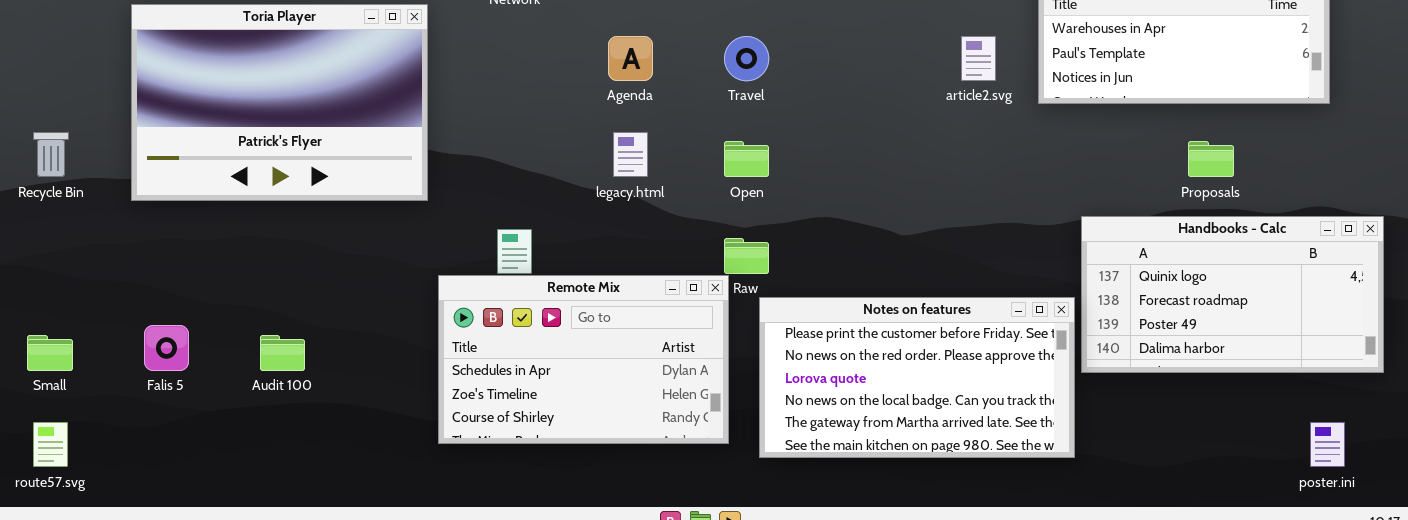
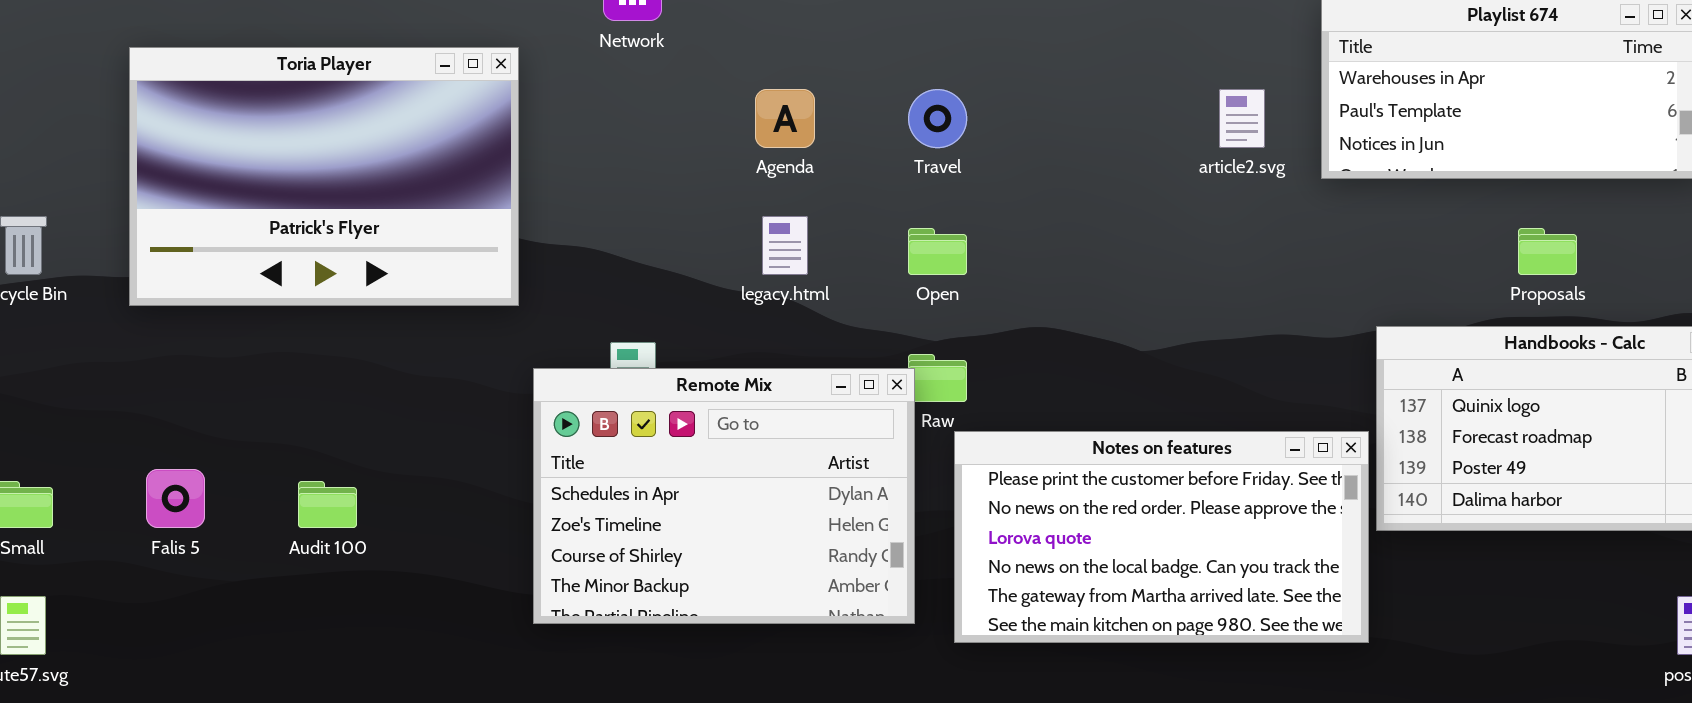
Remote Mix: [438,275,729,444] -> [533,368,915,624], resized

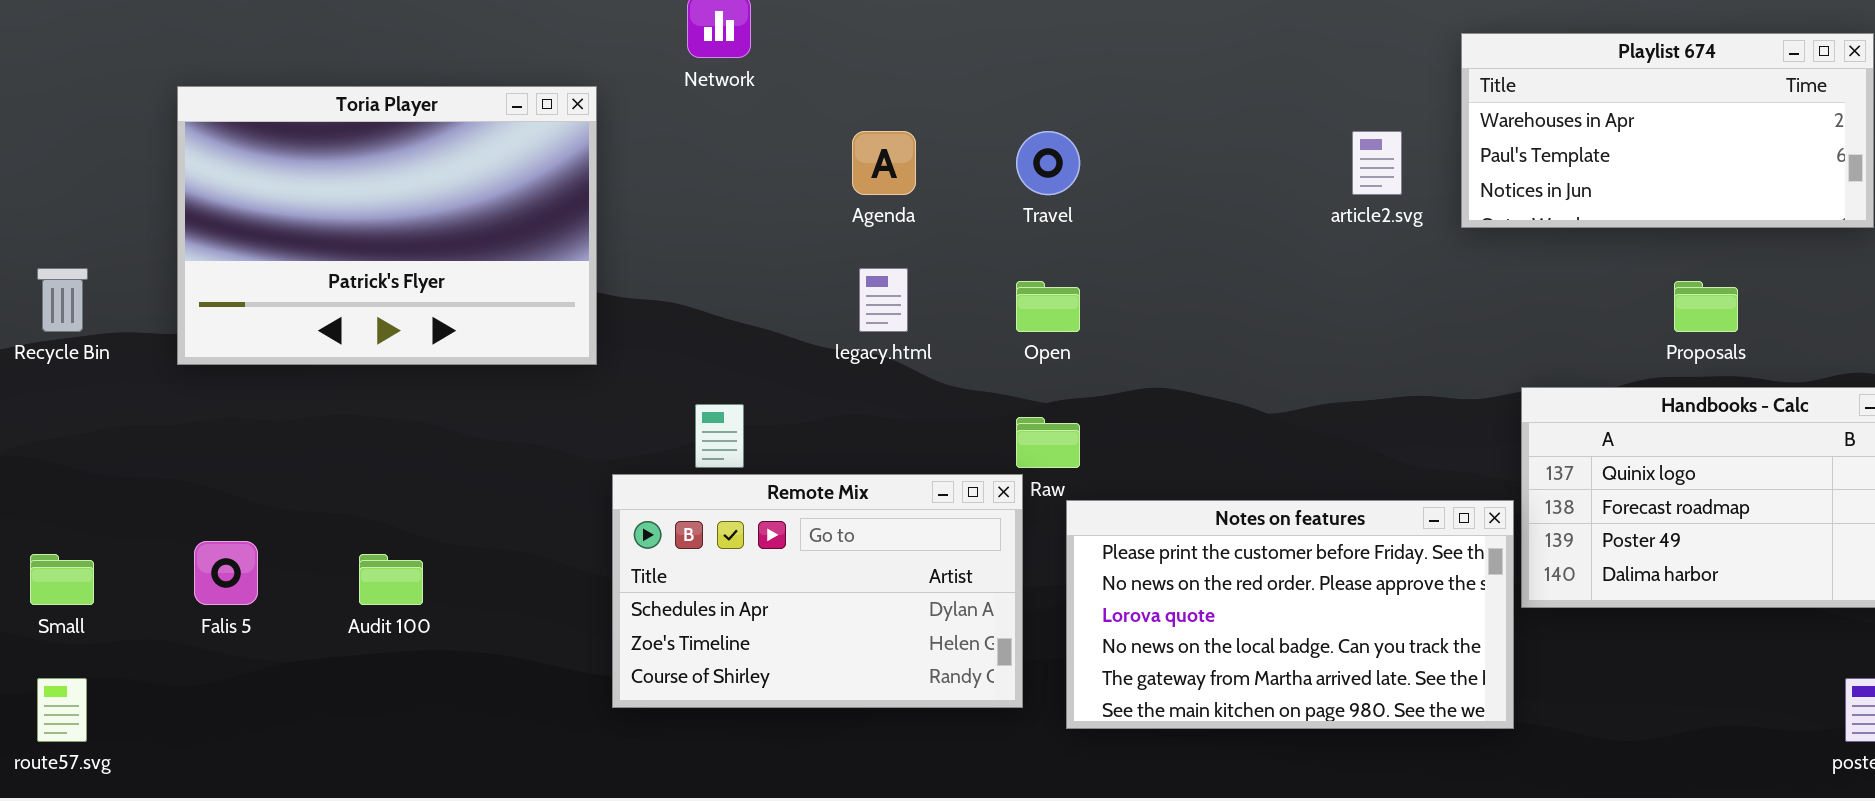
Remote Mix: [533,368,915,624] -> [612,474,1023,708], resized

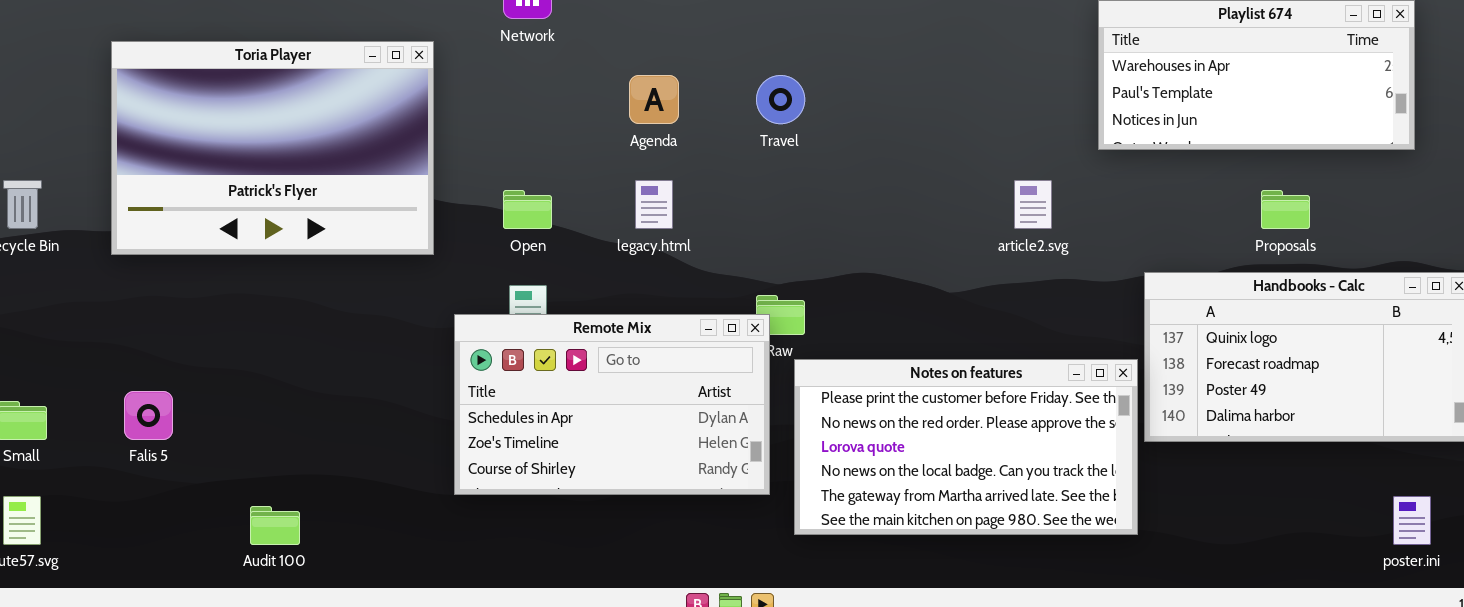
article2.svg: [1352,131,1402,195] -> [1014,180,1052,229], moved
Open: [1016,281,1080,332] -> [503,190,552,229], moved
Remote Mix: [612,474,1023,708] -> [454,314,770,495], moved
Audit 100: [359,554,423,605] -> [250,506,300,545], moved

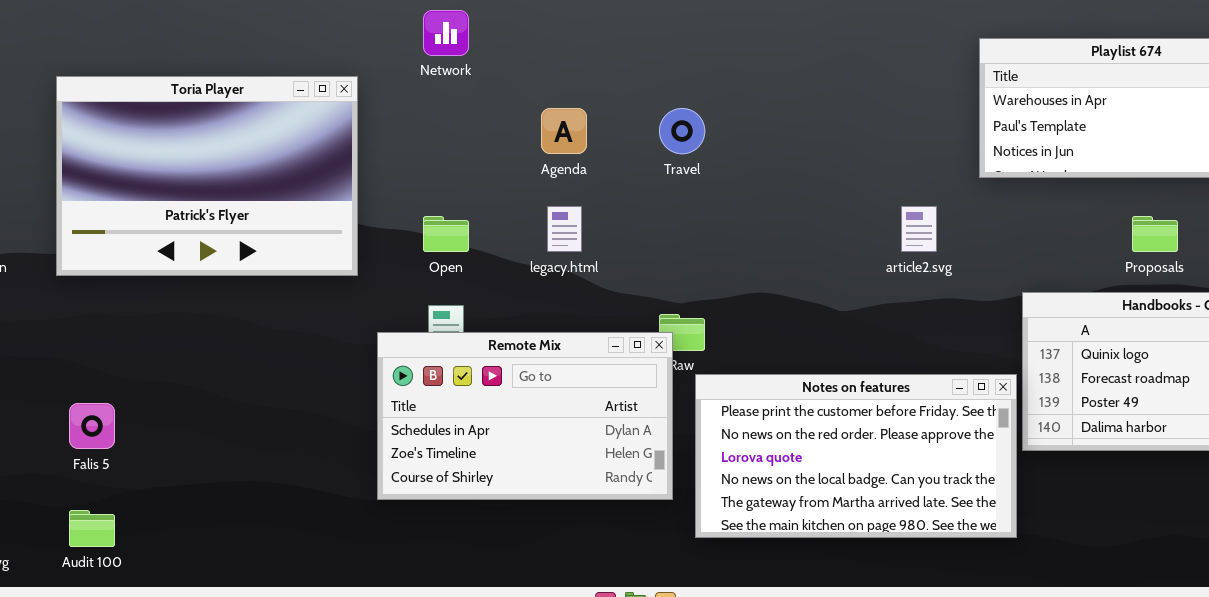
Audit 100: [250,506,300,545] -> [69,510,115,547], moved

